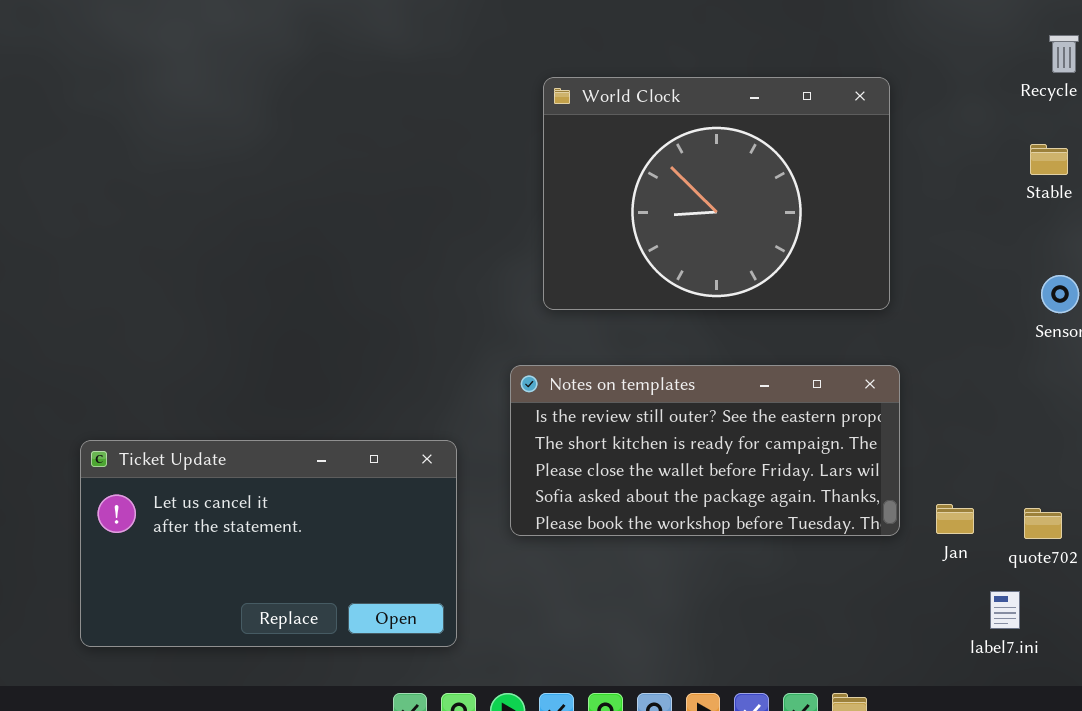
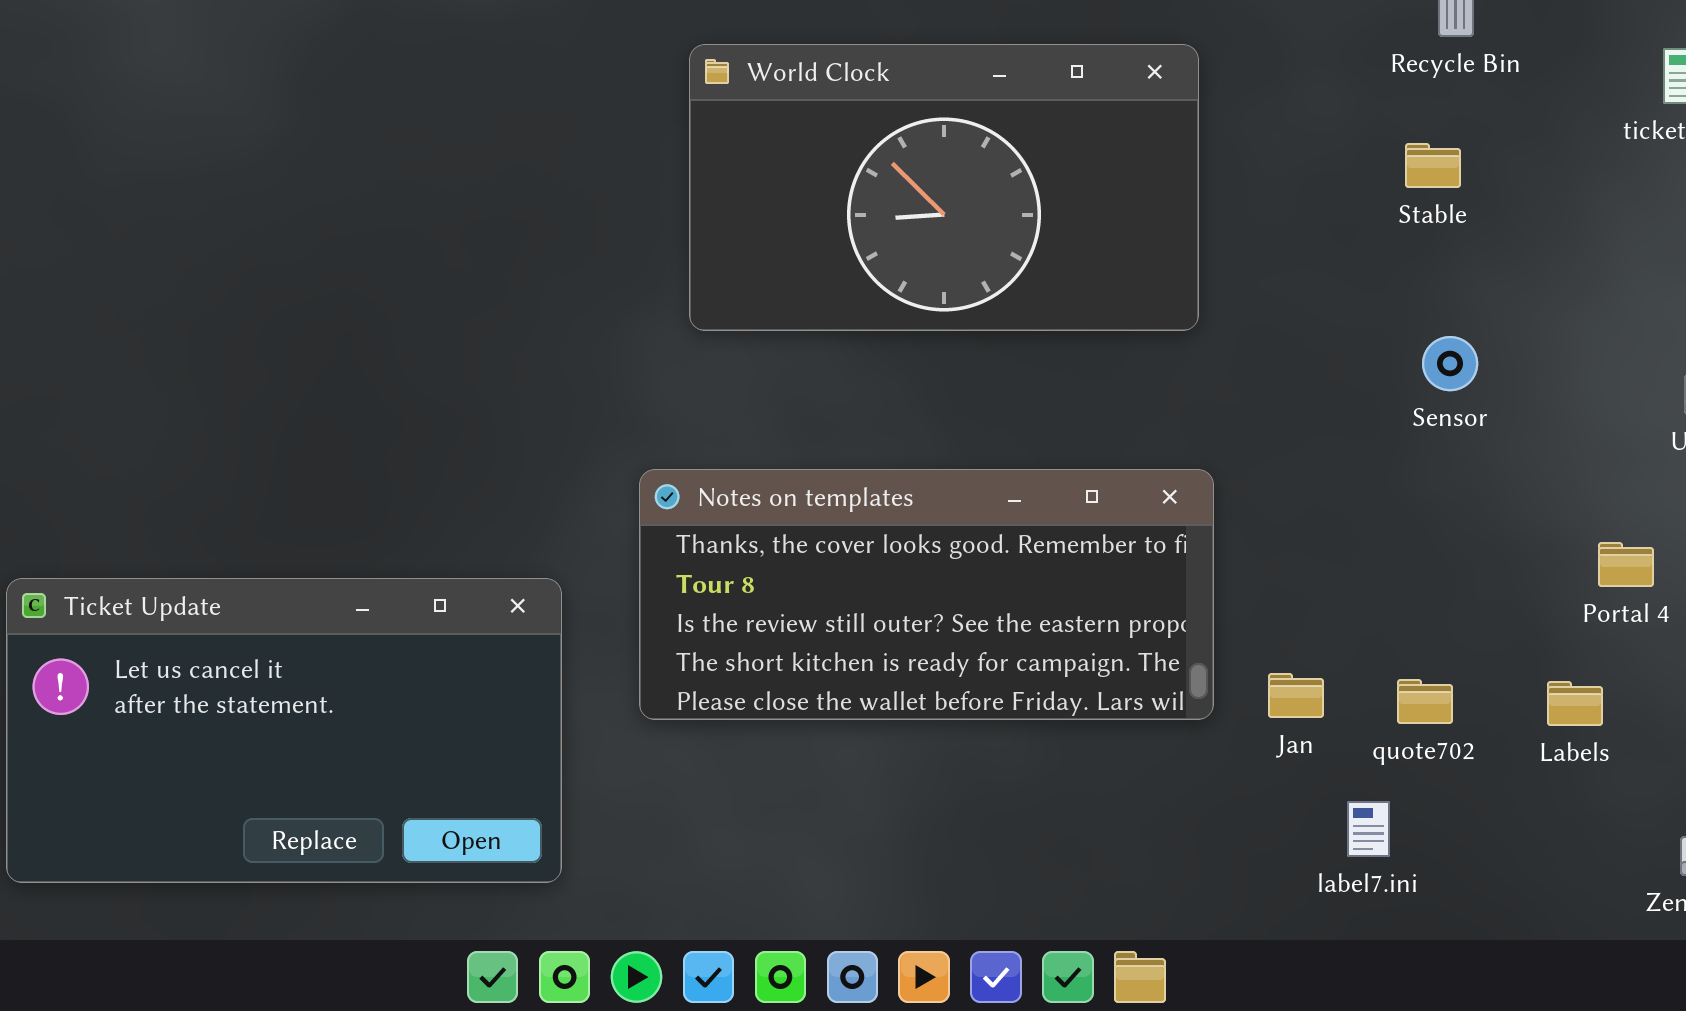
World Clock: [543,77,890,310] -> [689,44,1199,331], resized
Notes on templates: [510,365,900,536] -> [639,469,1214,720], scrolled up 2 rows

